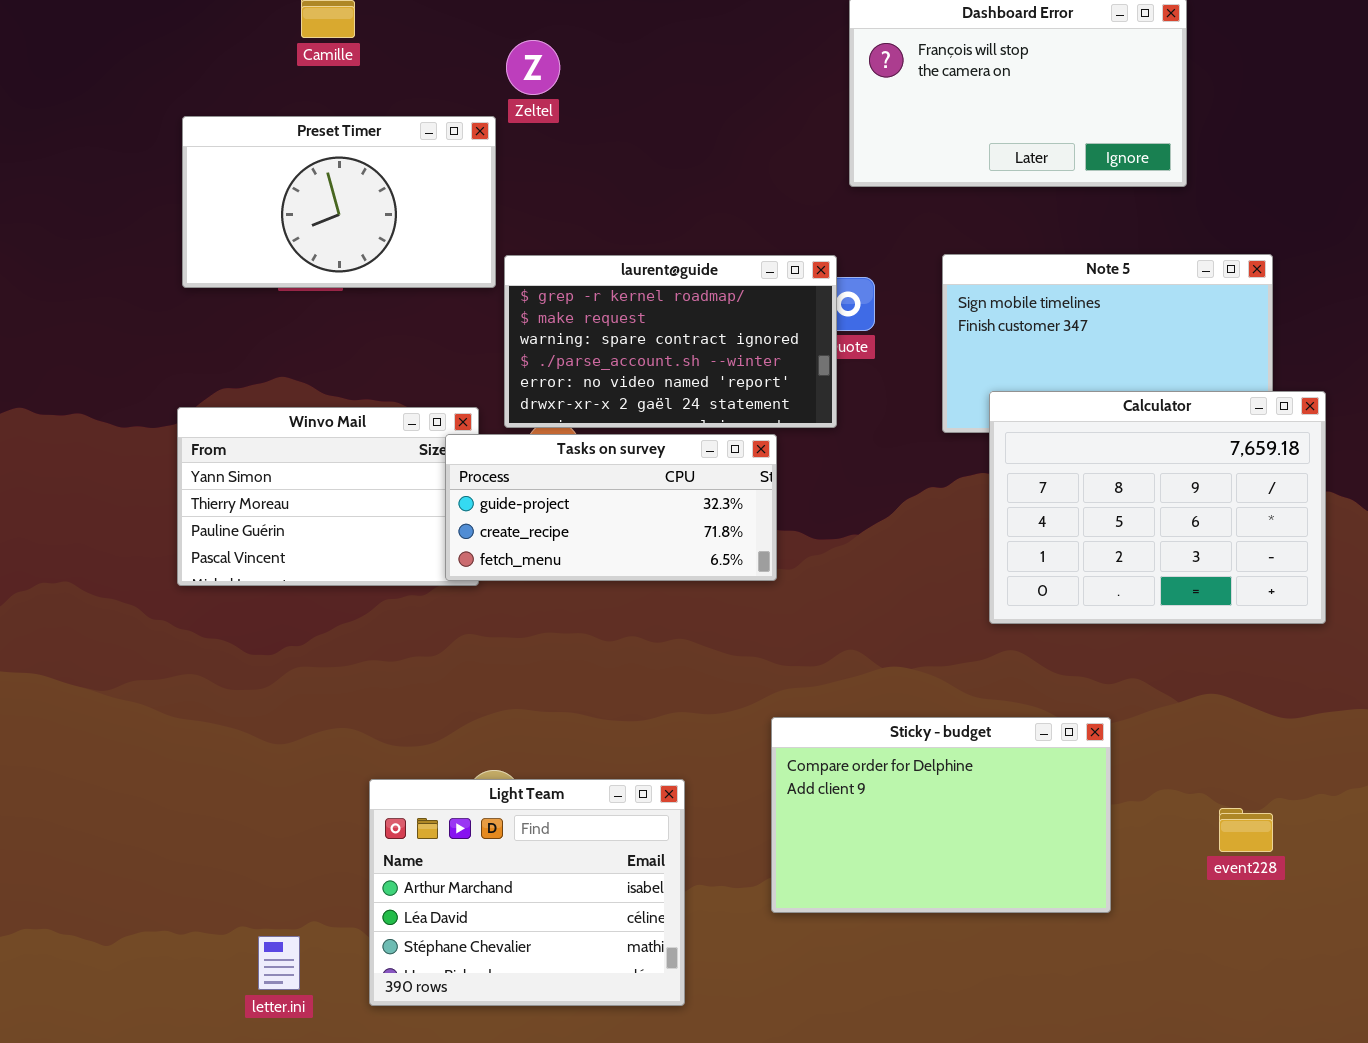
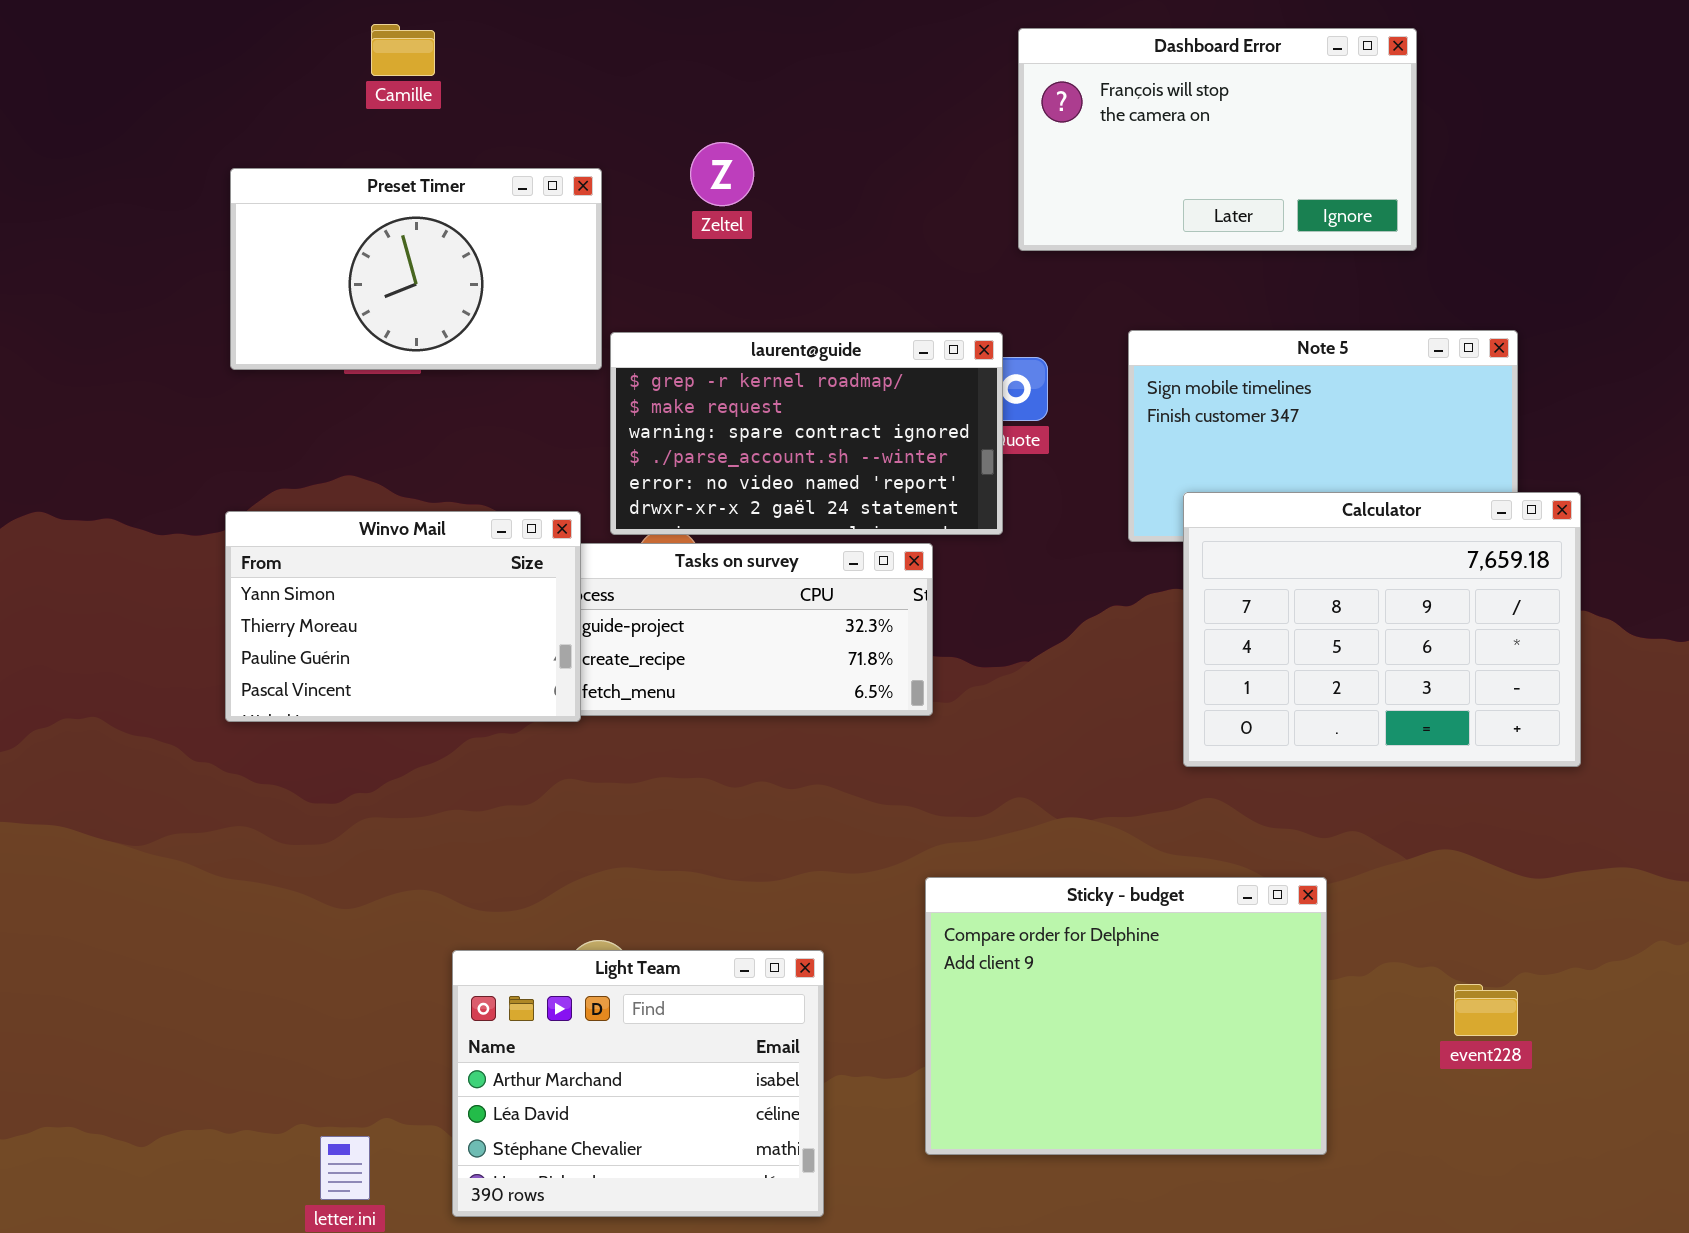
Zeltel: [506,40,560,95] -> [690,142,754,206], moved
Winvo Mail: [177,407,479,586] -> [225,511,581,722], raised
Sticky - budget: [771,717,1111,913] -> [925,877,1327,1155], resized

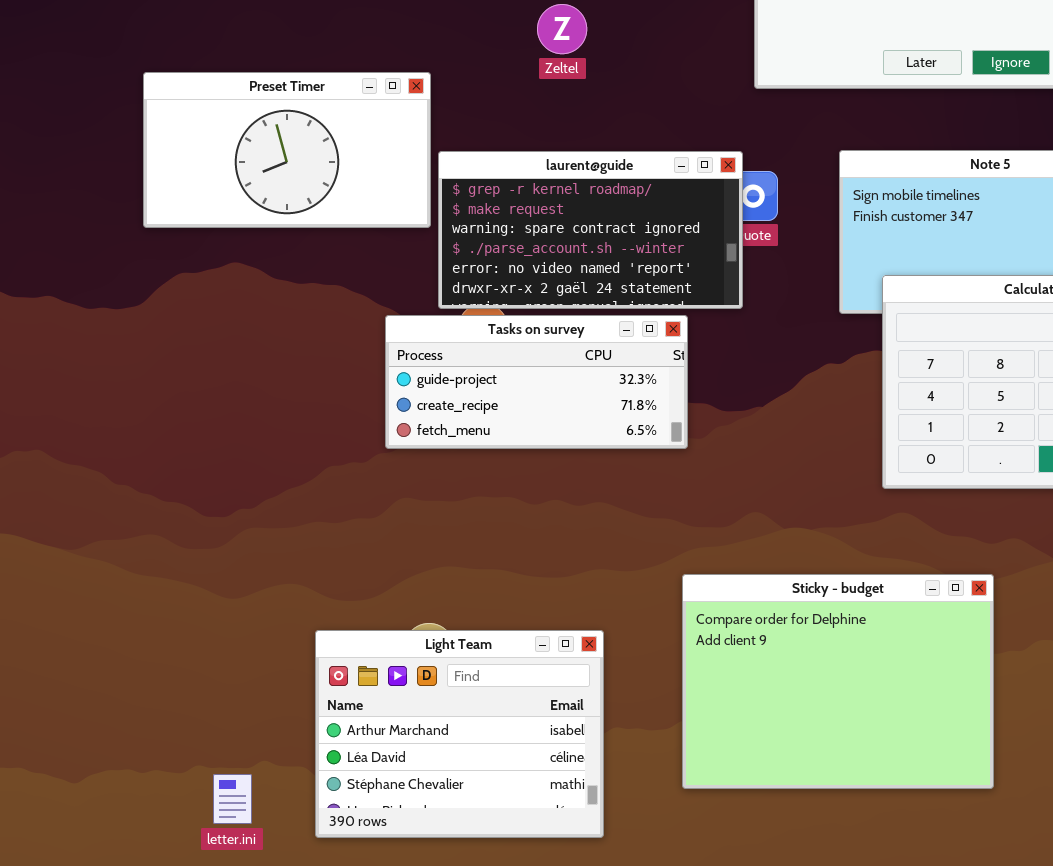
Zeltel: [690,142,754,206] -> [537,4,587,54], moved
Preset Timer: [230,168,602,370] -> [143,72,431,228], moved
Winvo Mail: [225,511,581,722] -> none, closed

